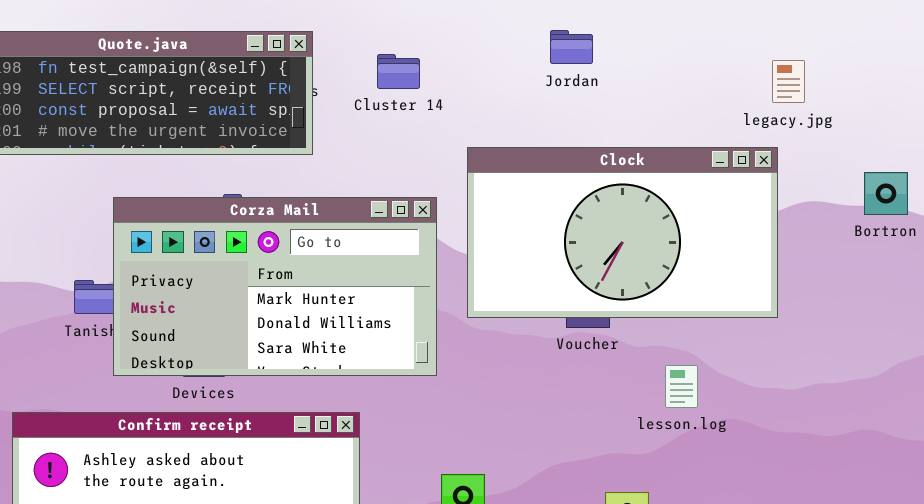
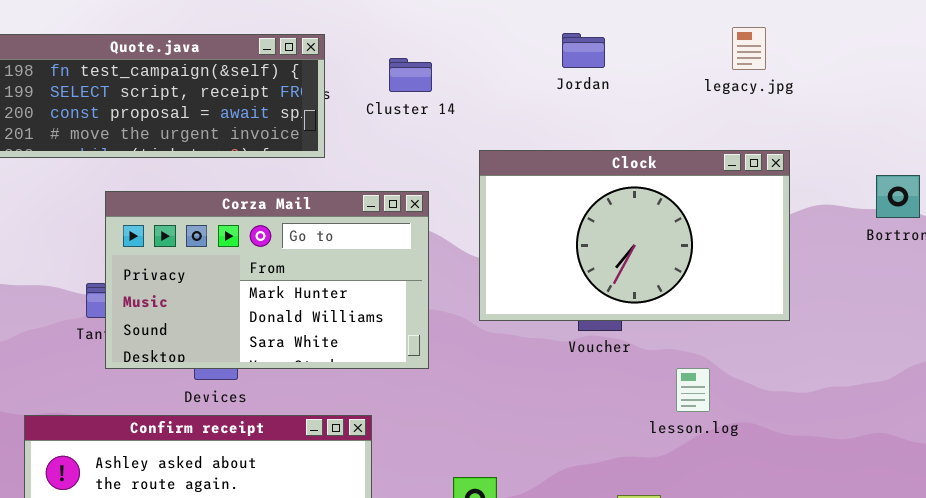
legacy.jpg: [772,60,805,103] -> [732,27,766,70], moved
Corza Mail: [113,197,437,376] -> [105,191,429,369], moved

